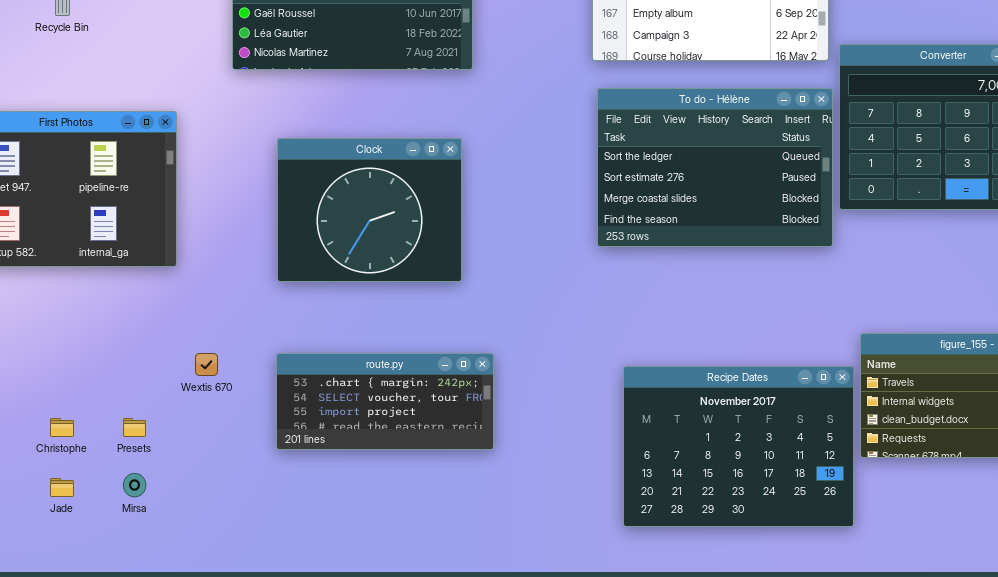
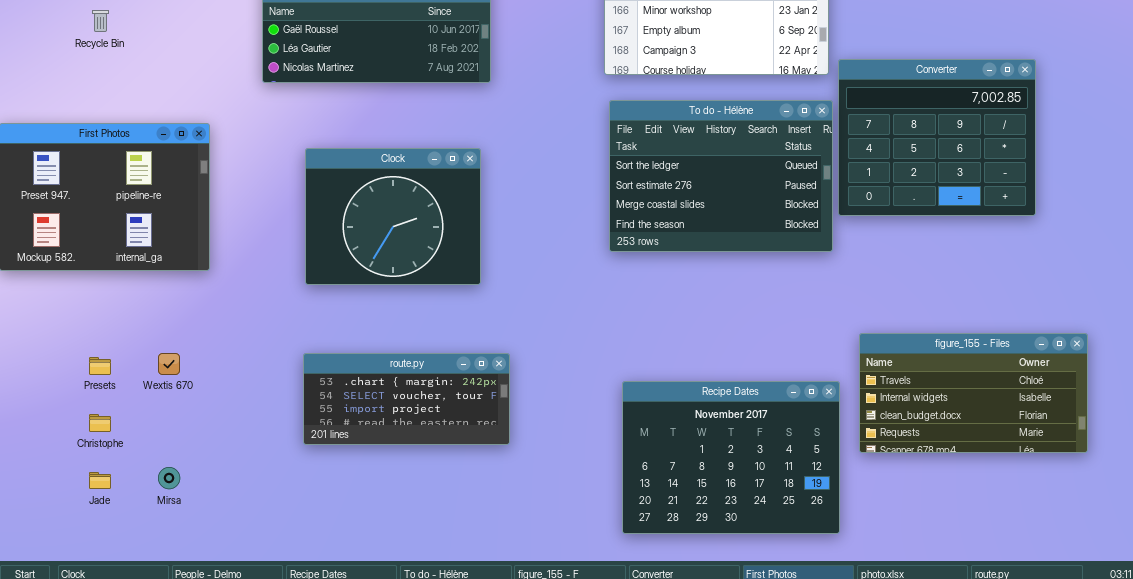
Wextis 670: [195,353,218,376] -> [158,353,180,375], moved
Recipe Dates: [623,366,854,527] -> [622,381,840,534], moved
Presets: [123,418,146,437] -> [89,357,111,375], moved

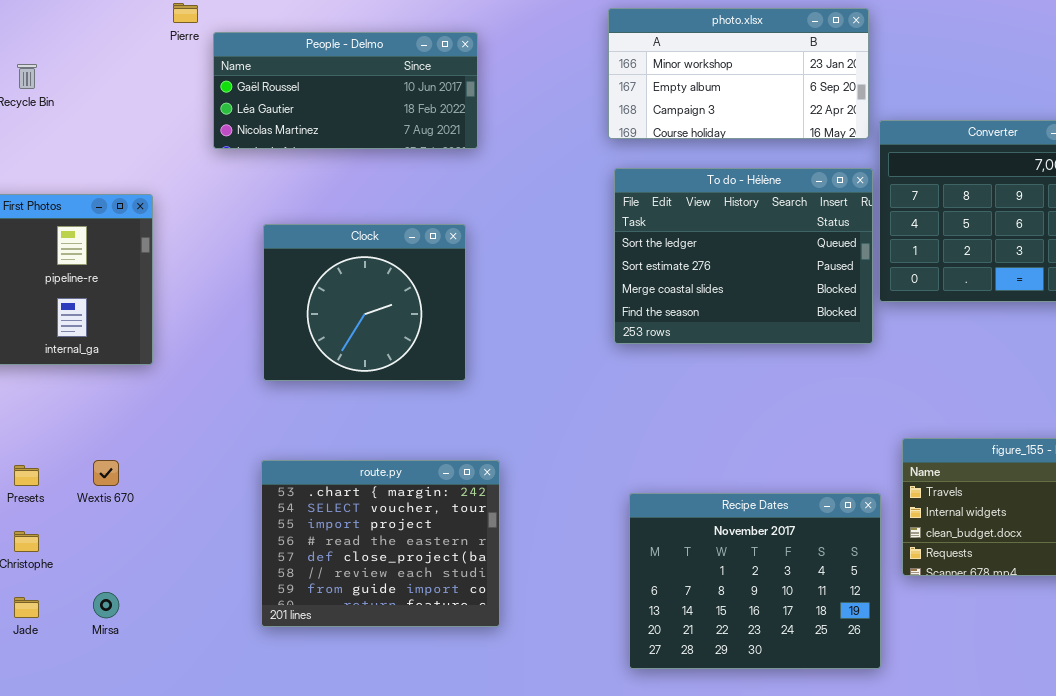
route.py: [303,353,510,445] -> [261,460,500,627], resized

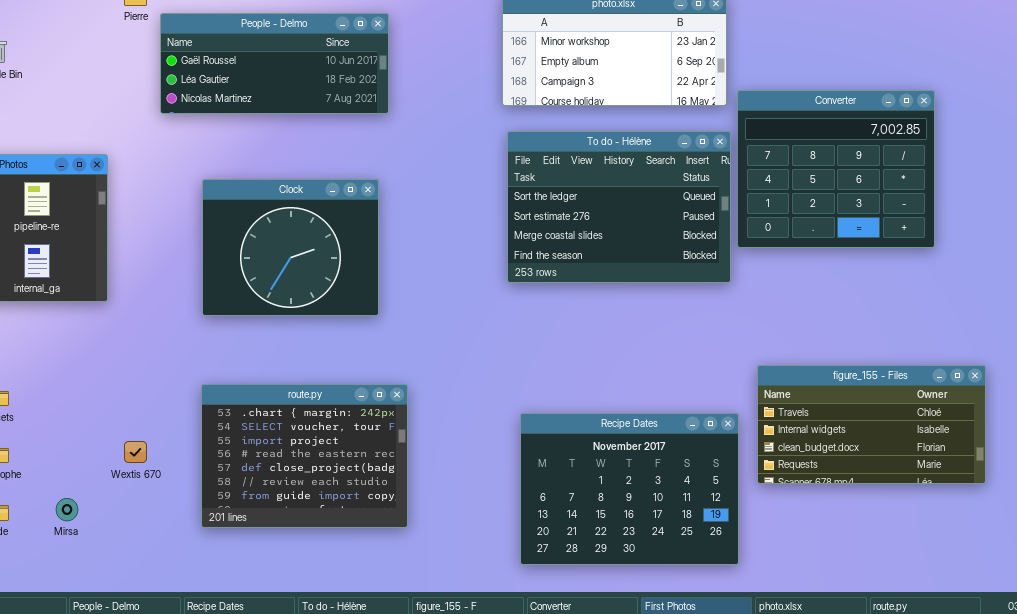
Wextis 670: [93,460,119,486] -> [124,441,147,463], moved

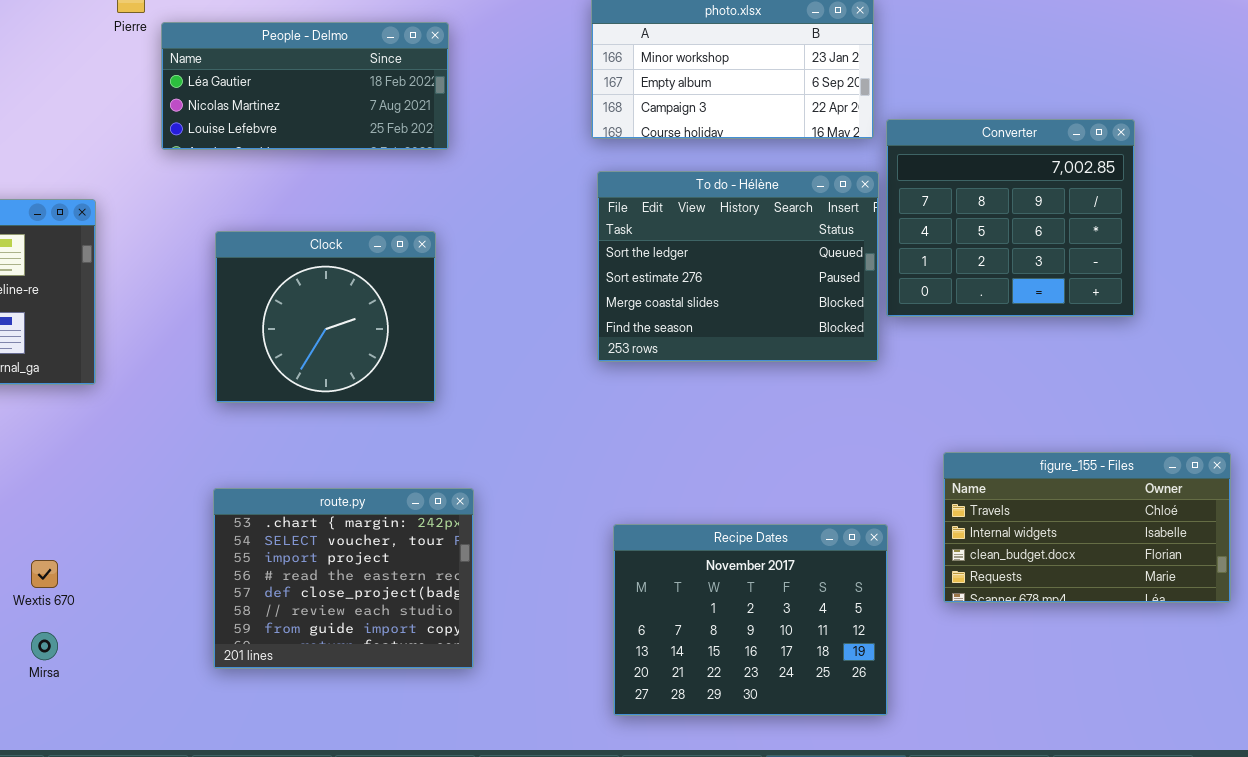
People - Delmo: [160,13,389,114] -> [161,22,449,150], scrolled down 1 row
figure_155 - Files: [757,365,986,484] -> [943,452,1231,603], moved
Wextis 670: [124,441,147,463] -> [31,560,58,588], moved

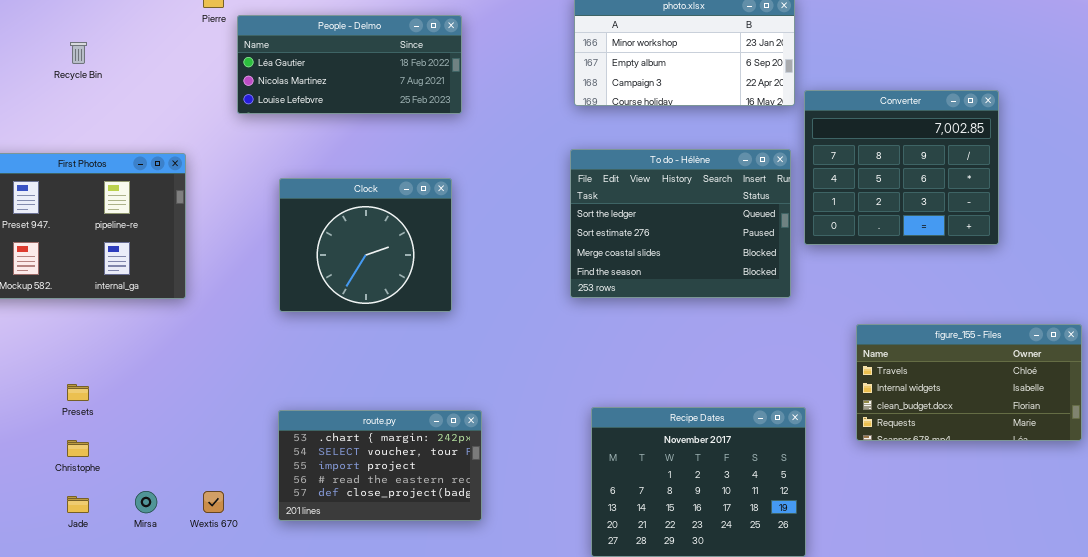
To do - Hélène: [597,171,879,362] -> [570,149,791,298], moved
figure_155 - Files: [943,452,1231,603] -> [856,324,1082,441], moved
route.py: [213,488,474,669] -> [278,410,482,521], resized
Wextis 670: [31,560,58,588] -> [203,491,224,513], moved

